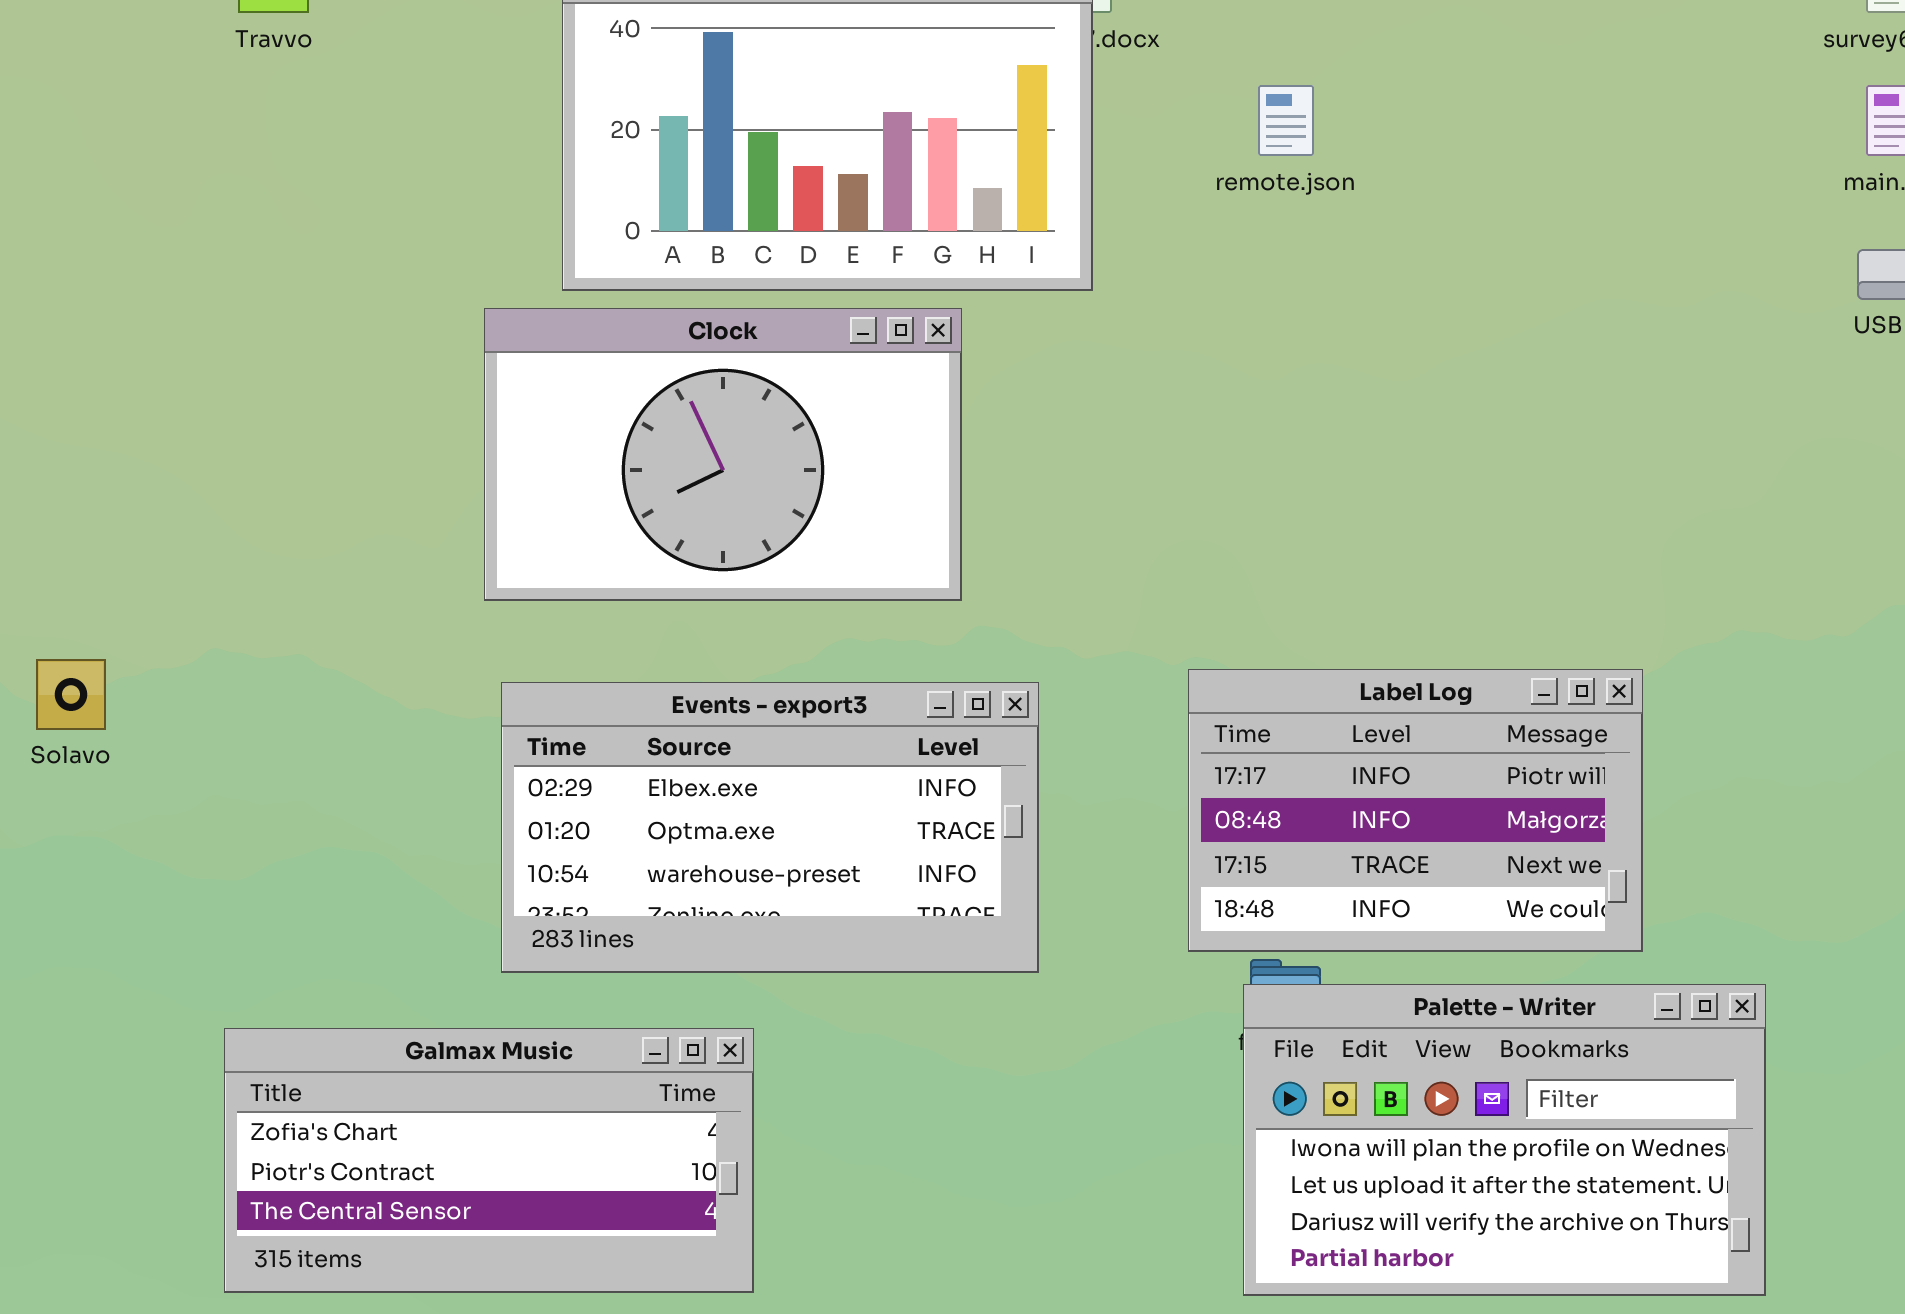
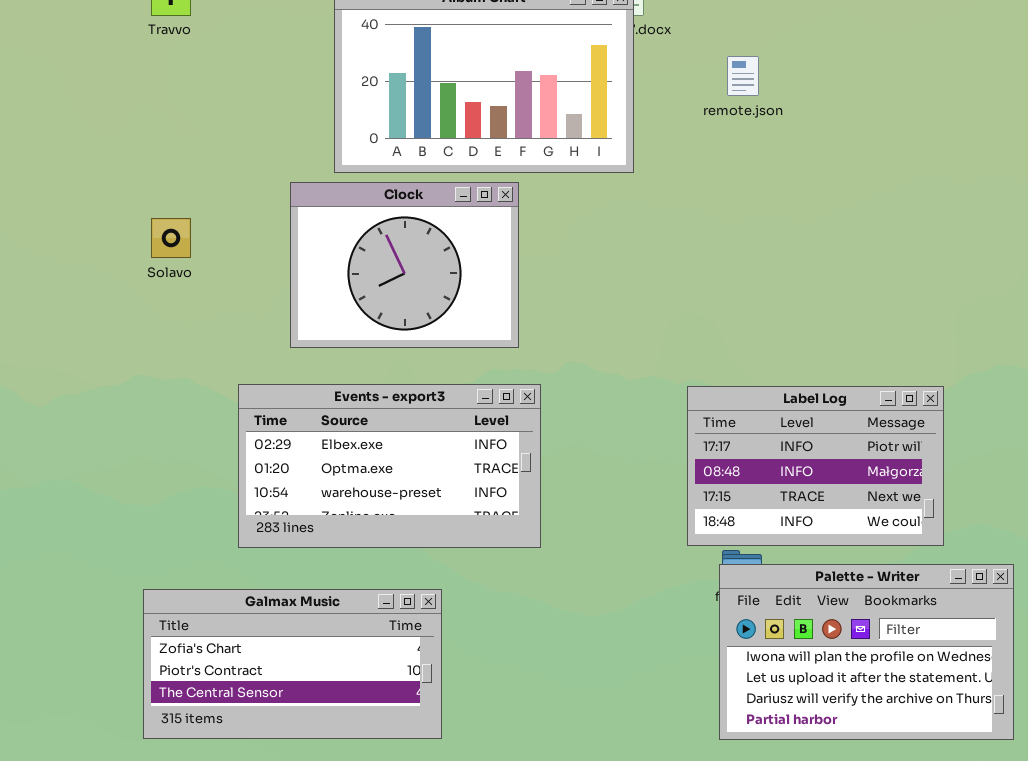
Clock: [484,308,962,601] -> [290,182,519,348], resized
Solavo: [36,659,106,730] -> [151,218,191,258], moved
Events - export3: [501,682,1039,973] -> [238,384,541,548], moved

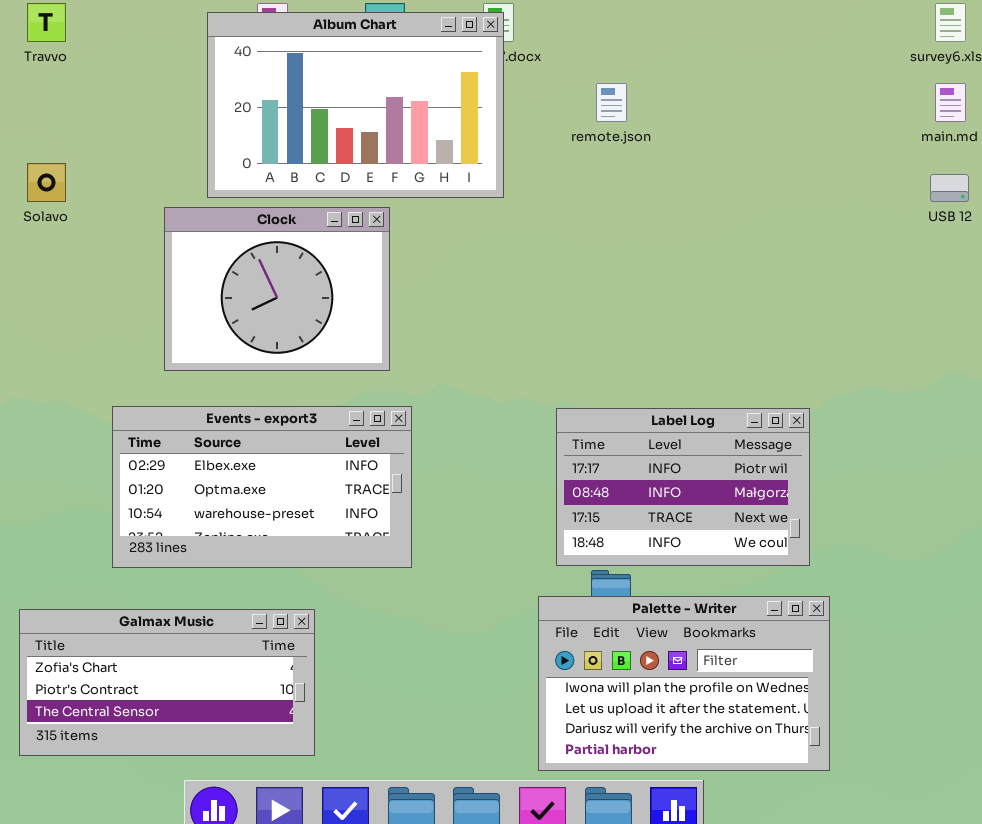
Solavo: [151,218,191,258] -> [27,163,66,202], moved
Palette - Writer: [719,564,1014,740] -> [538,596,830,771], moved

